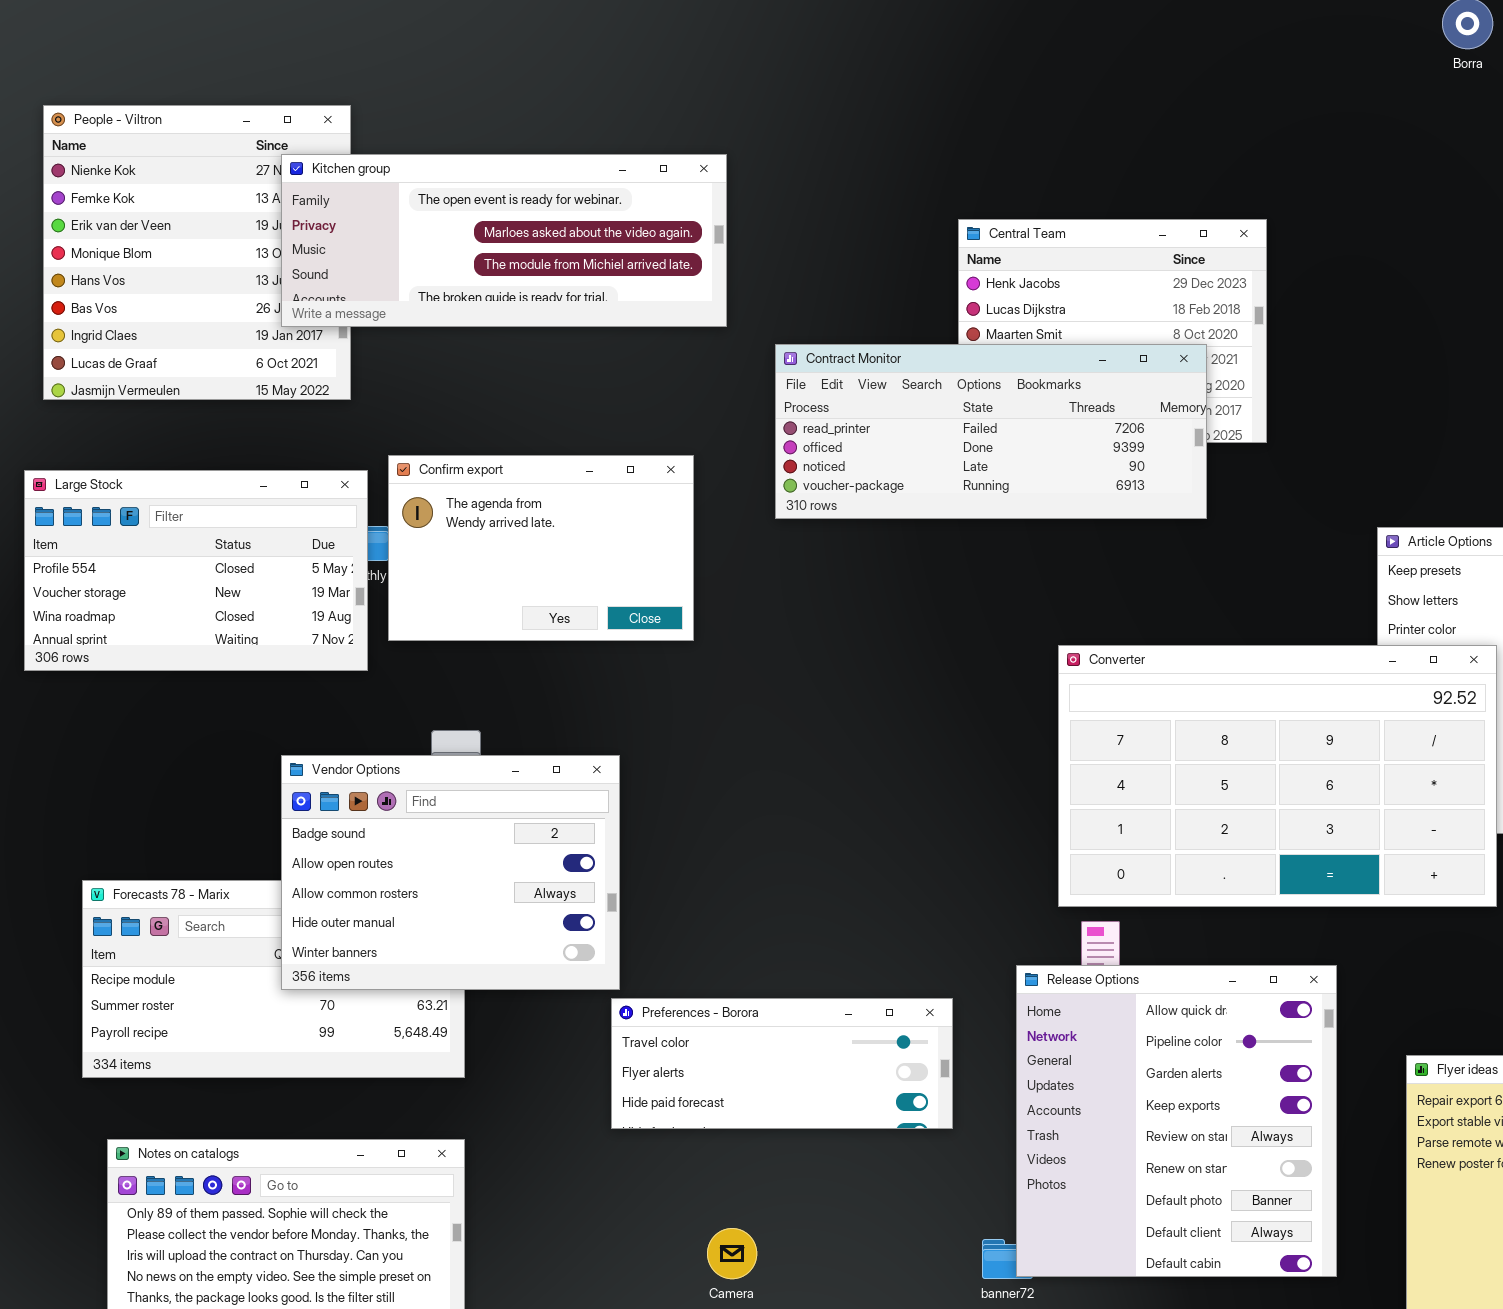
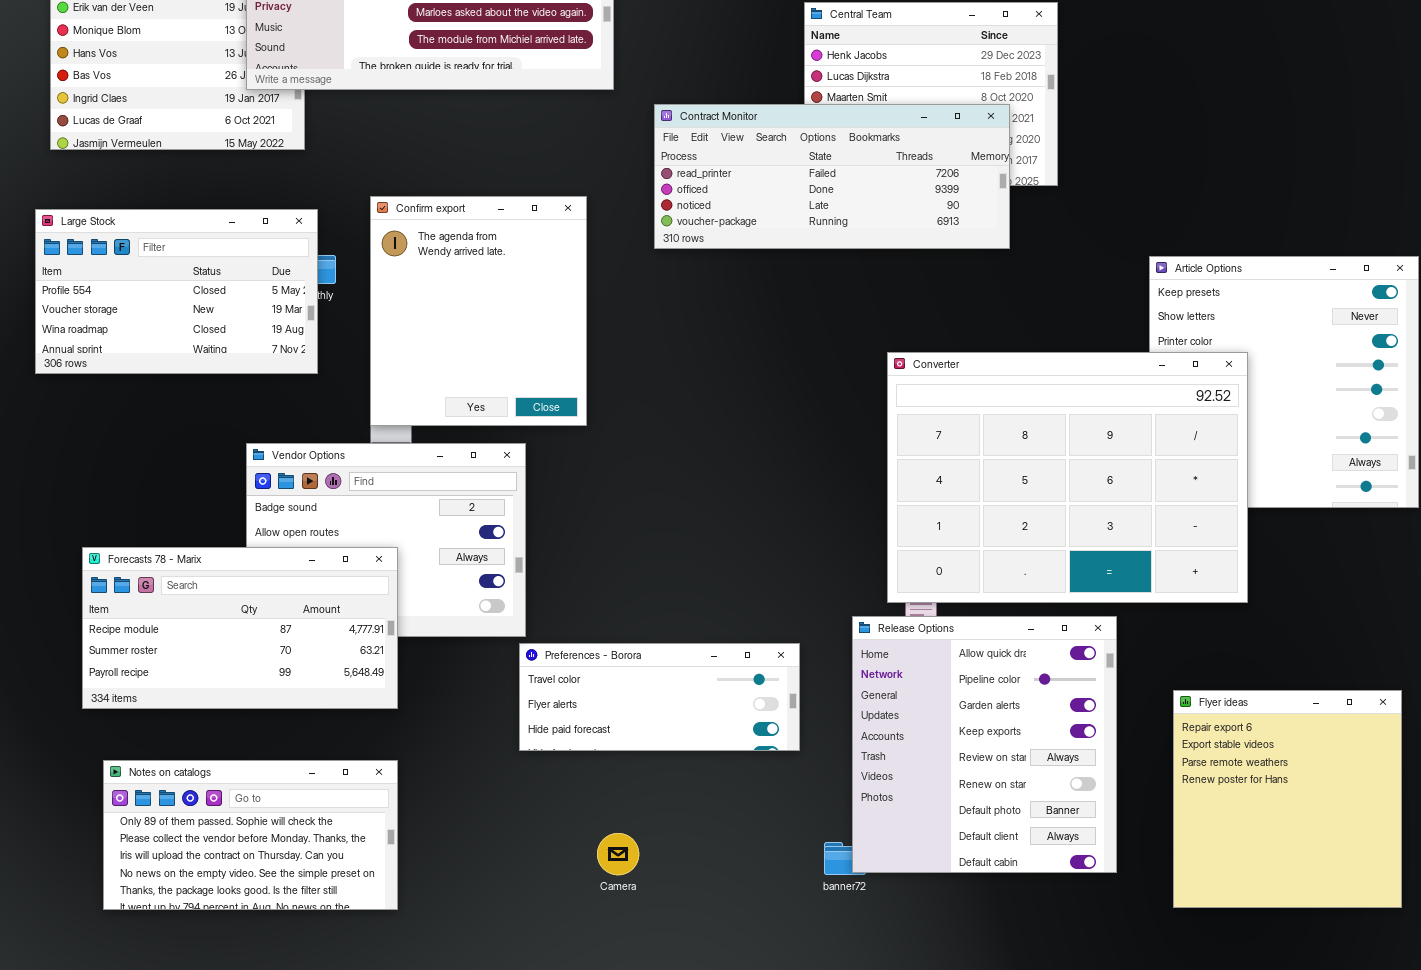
Confirm export: [388,455,694,641] -> [370,196,587,426], resized
Converter: [1058,645,1497,907] -> [887,352,1248,603], resized
Forecasts 78 - Marix: [82,880,465,1078] -> [82,547,398,709], raised

